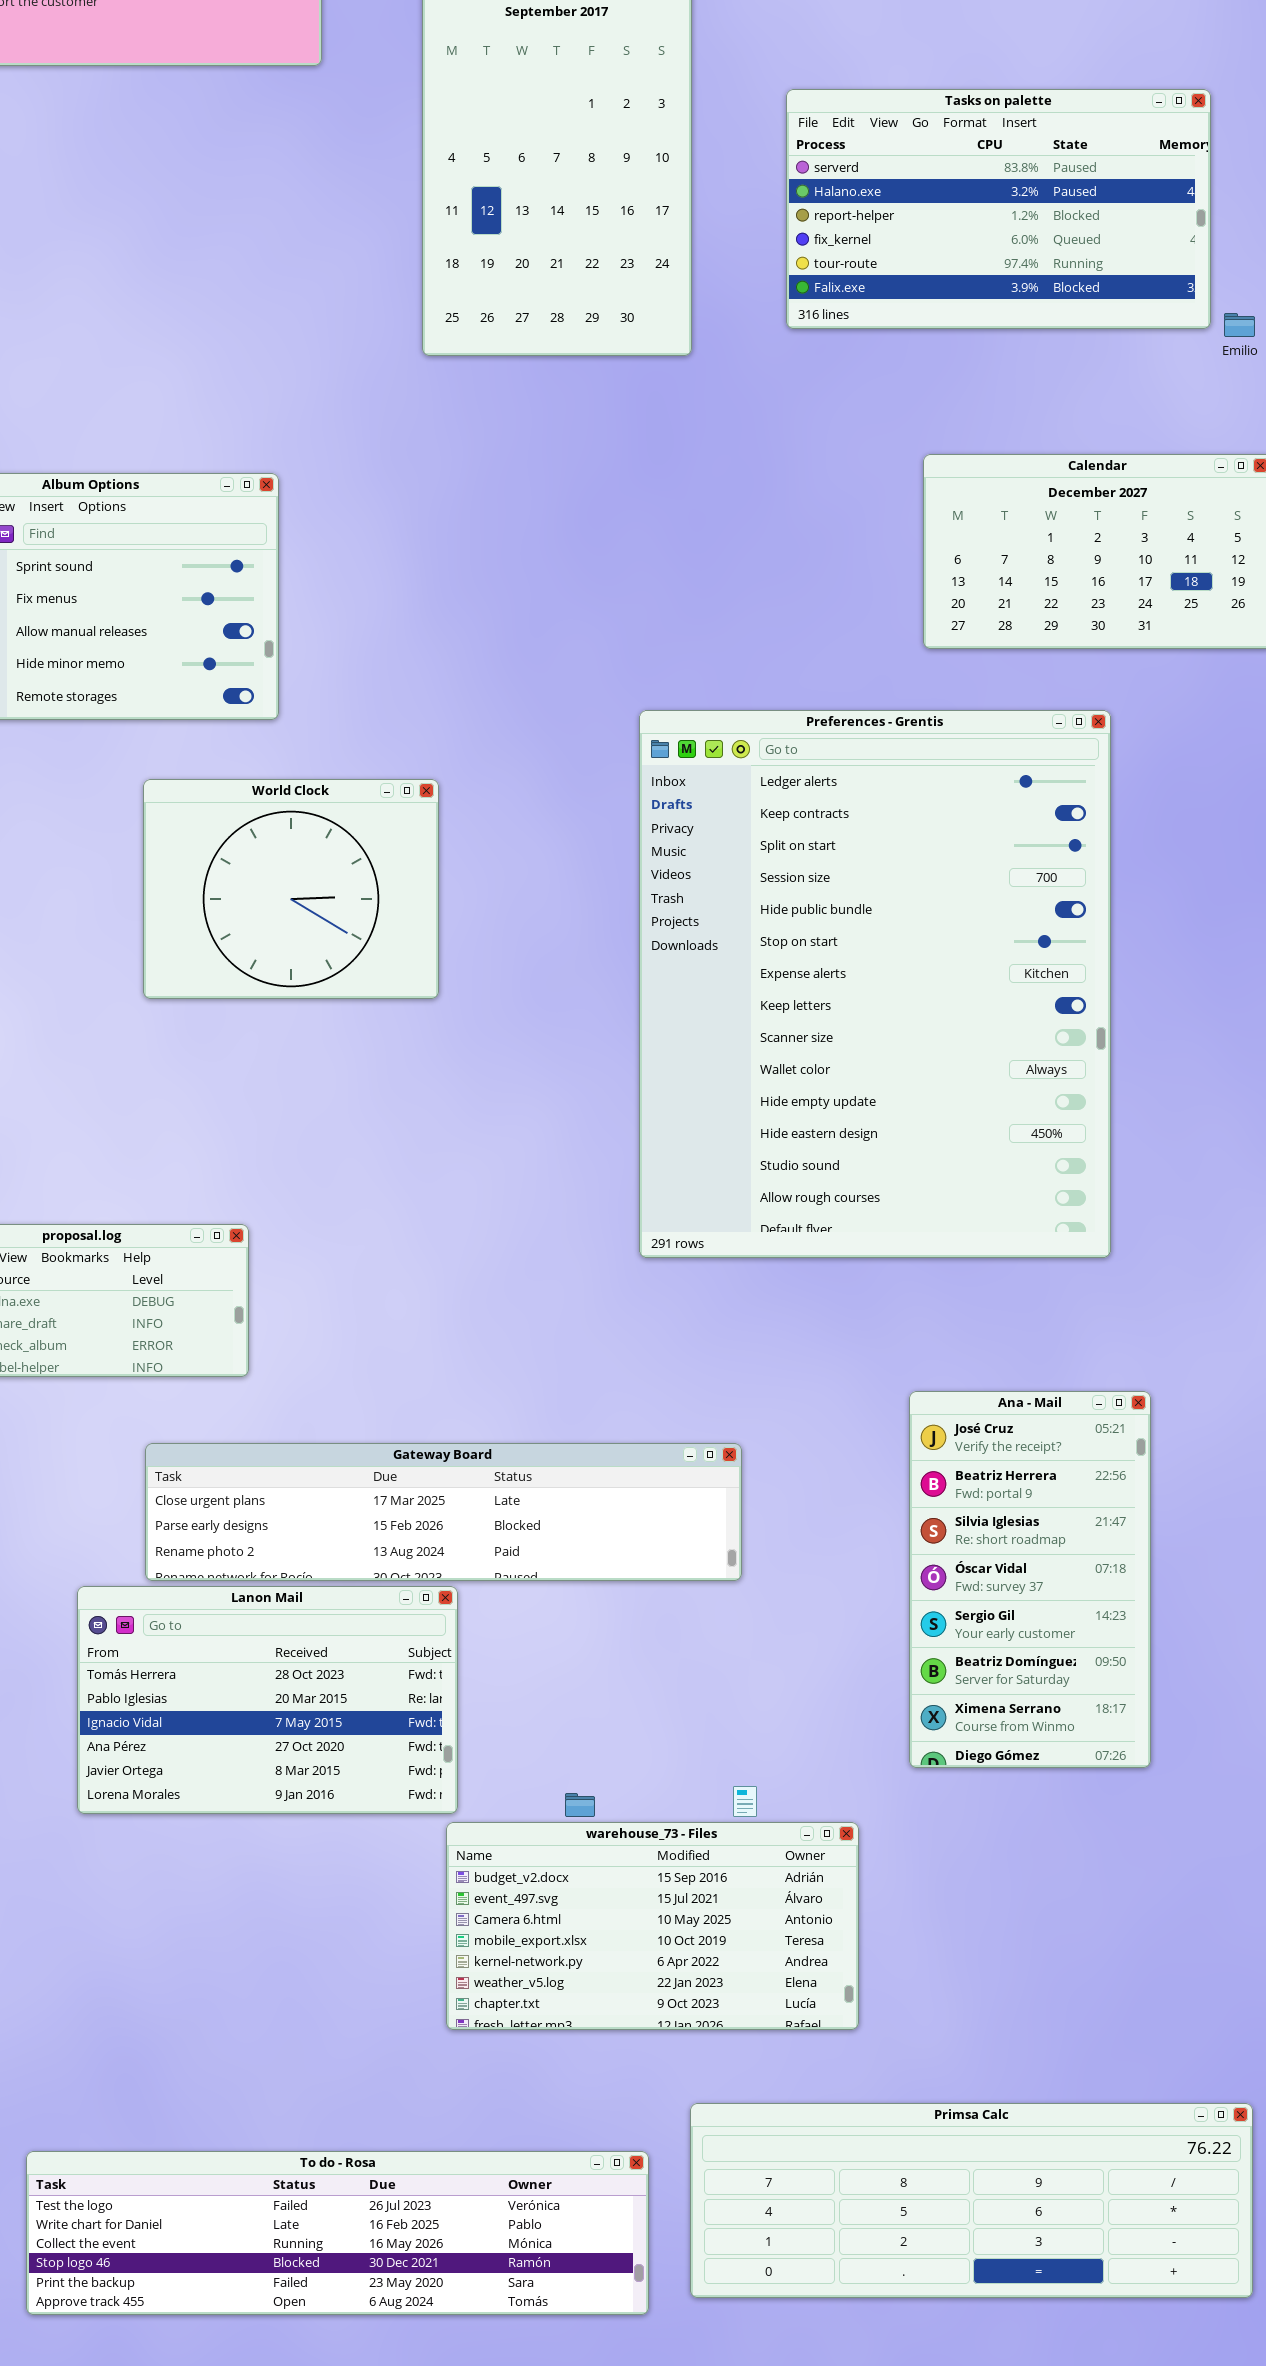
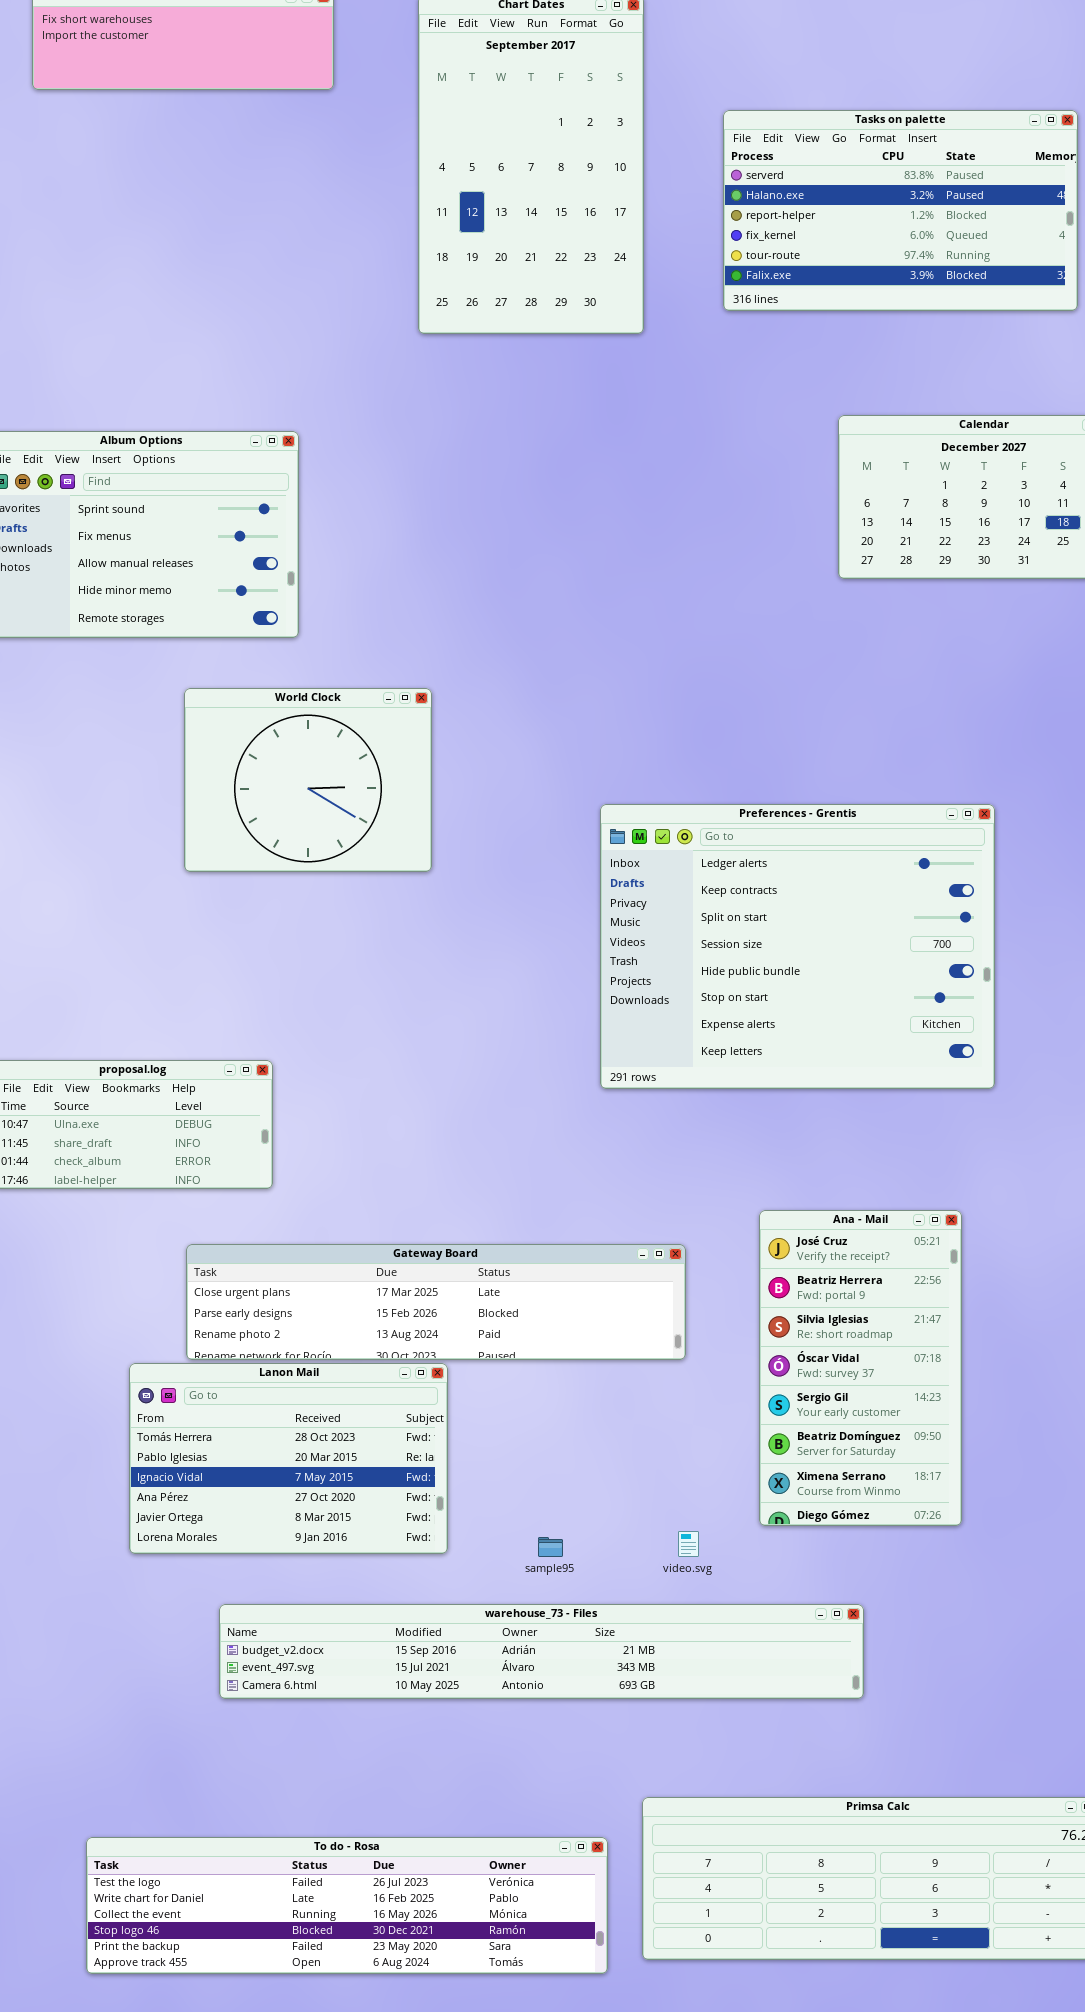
Preferences - Grentis: [639,710,1111,1258] -> [600,804,995,1089], resized
Ana - Mail: [909,1391,1151,1768] -> [759,1210,962,1526], moved
warehouse_73 - Files: [446,1822,859,2030] -> [219,1604,864,1699], moved, resized

